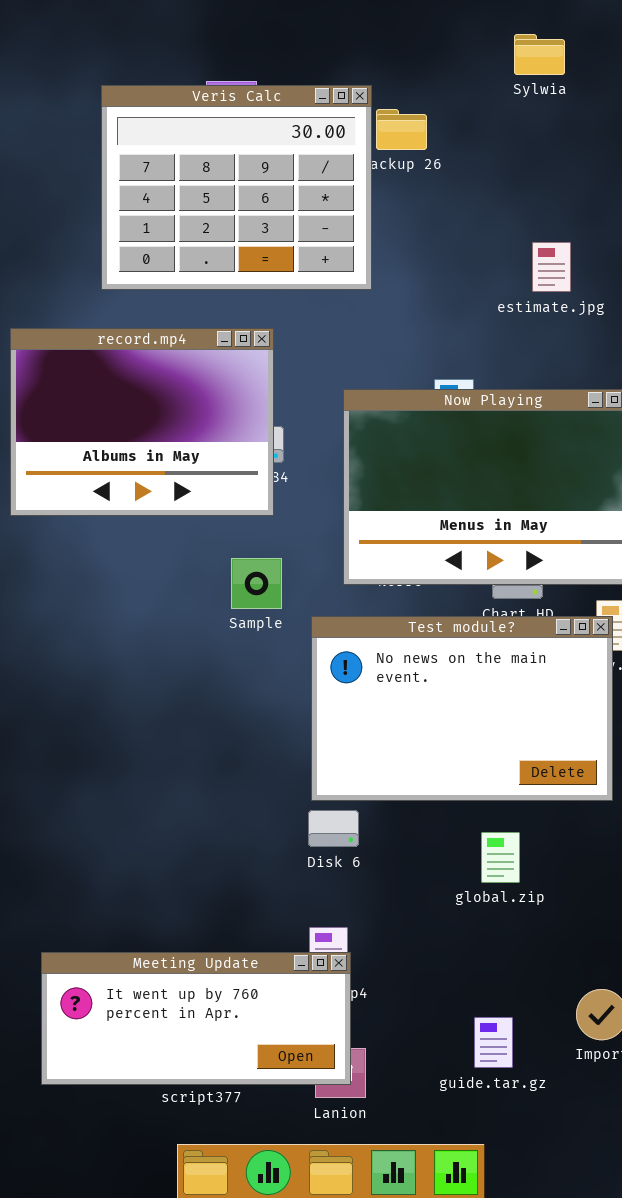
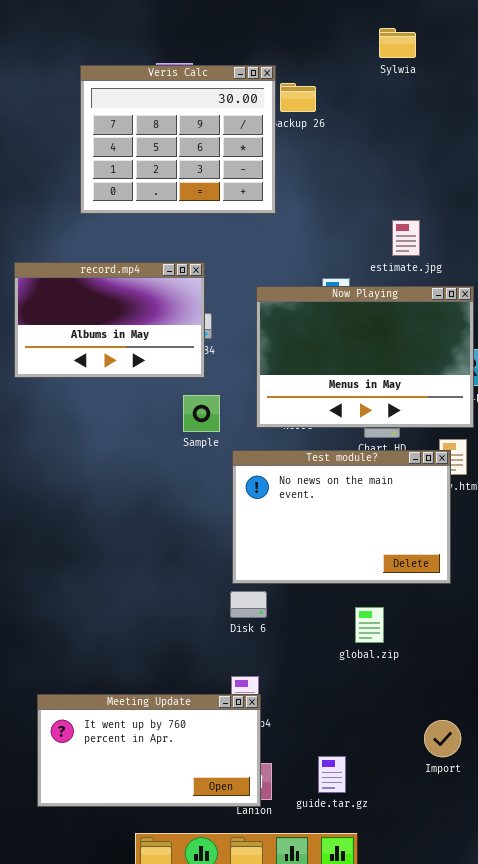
estimate.jpg: [532,242,571,292] -> [392,220,420,256], moved
record.mp4: [10,328,274,516] -> [14,262,205,378], resized
Sample: [231,558,282,609] -> [183,395,220,432], moved
Meeting Update: [41,952,351,1085] -> [37,694,261,807], resized
guide.tar.gz: [474,1017,513,1068] -> [318,756,346,793], moved

